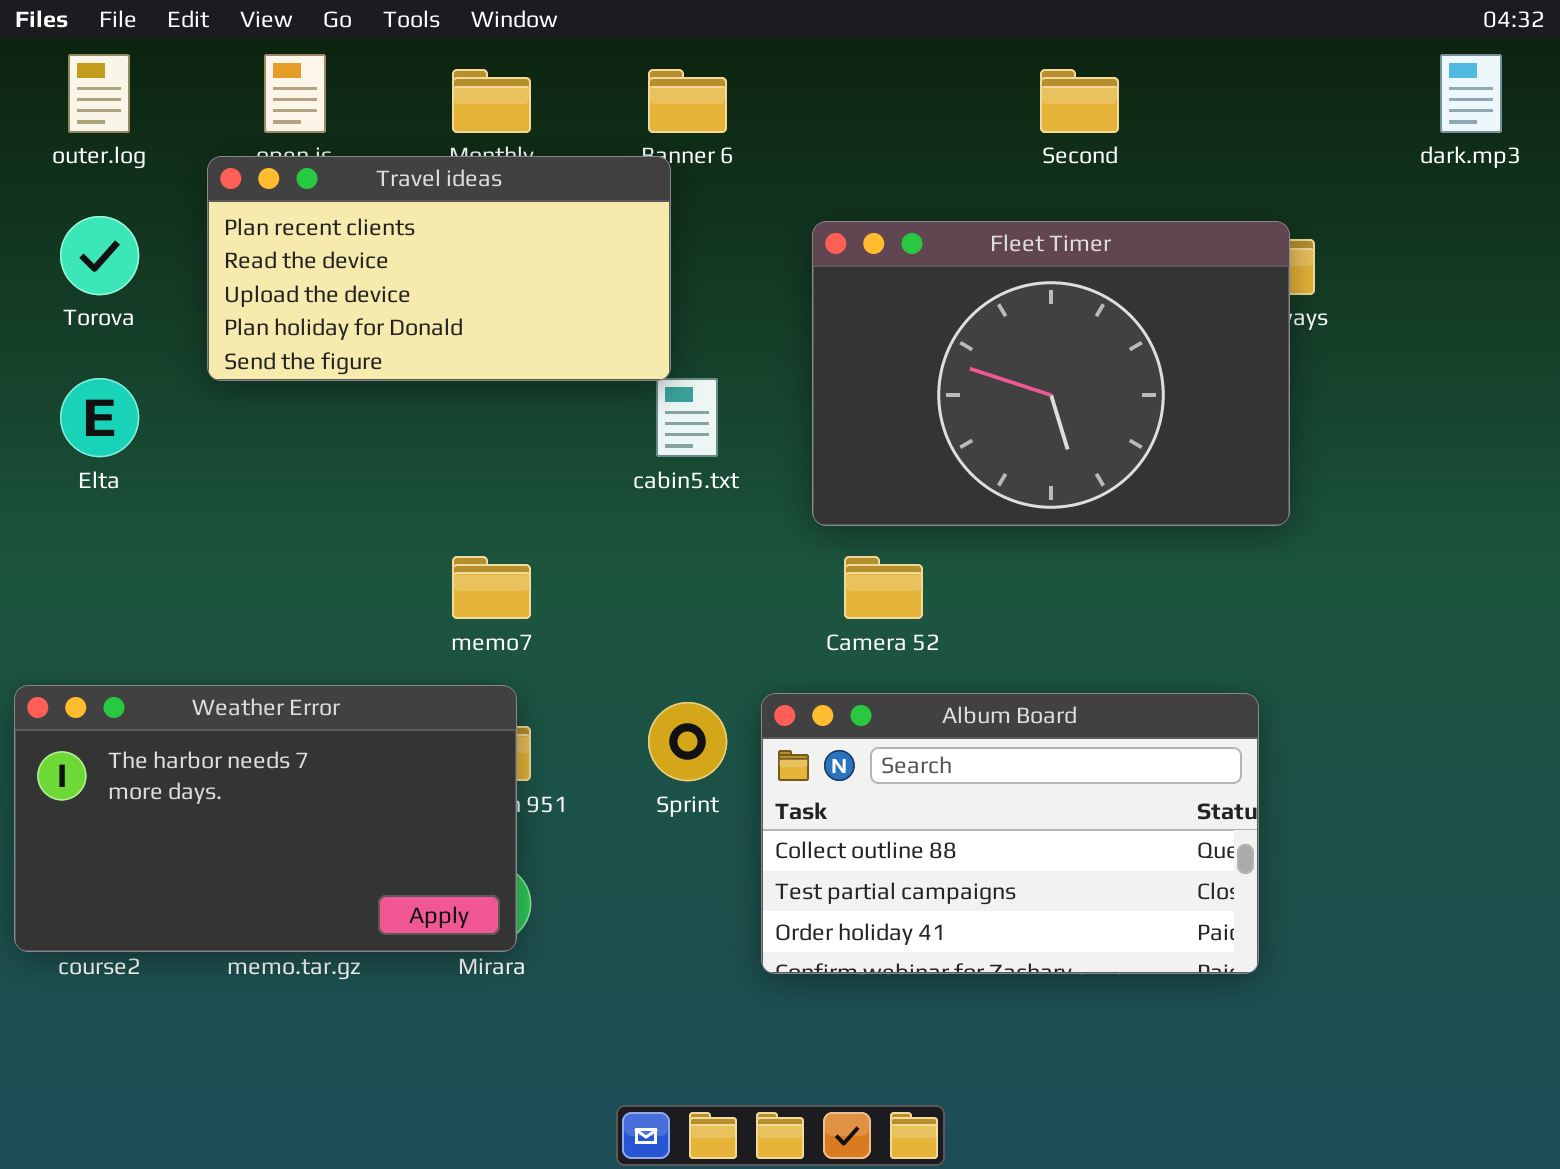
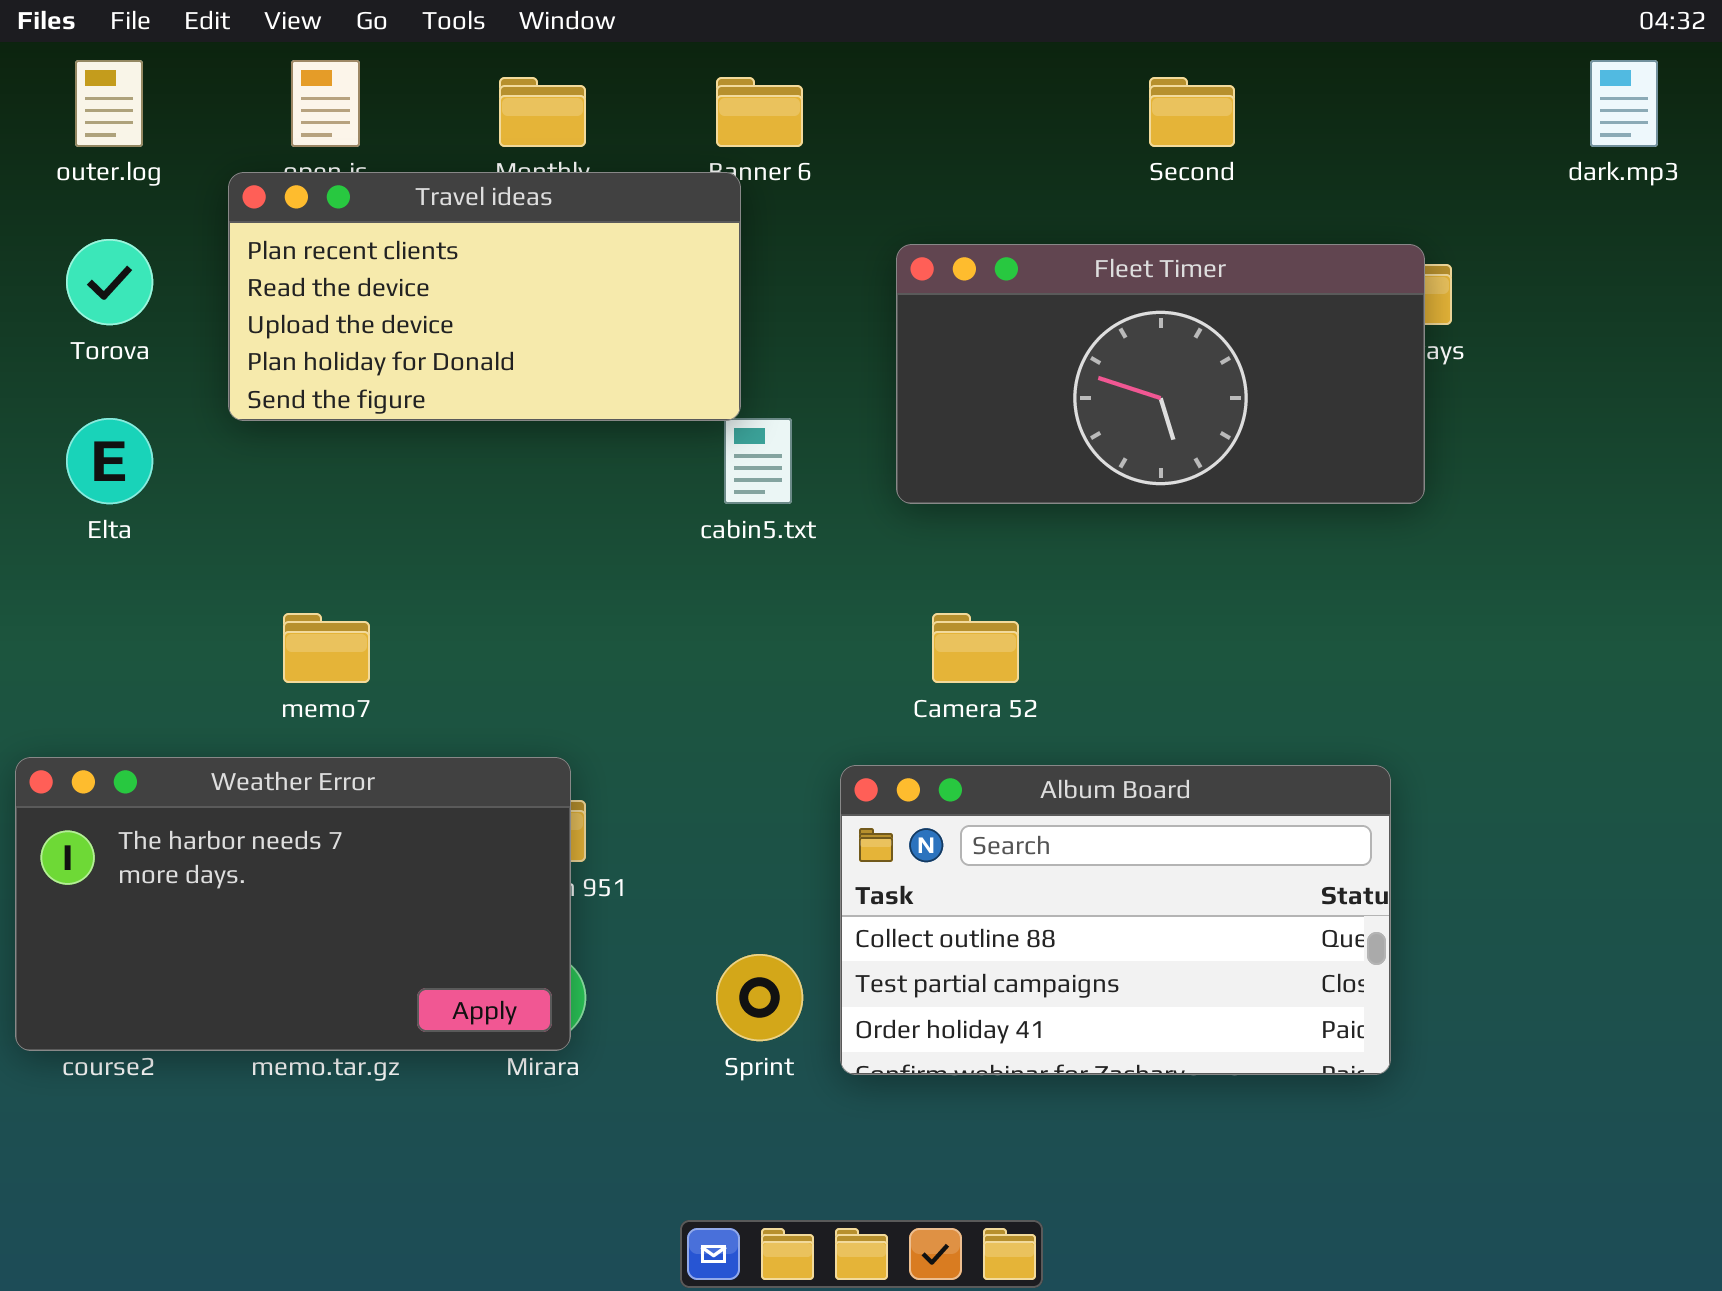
Fleet Timer: [812,221,1290,526] -> [896,244,1425,504], resized
memo7: [452,556,531,619] -> [283,613,370,683], moved
Sprint: [648,702,727,781] -> [716,954,803,1041], moved

